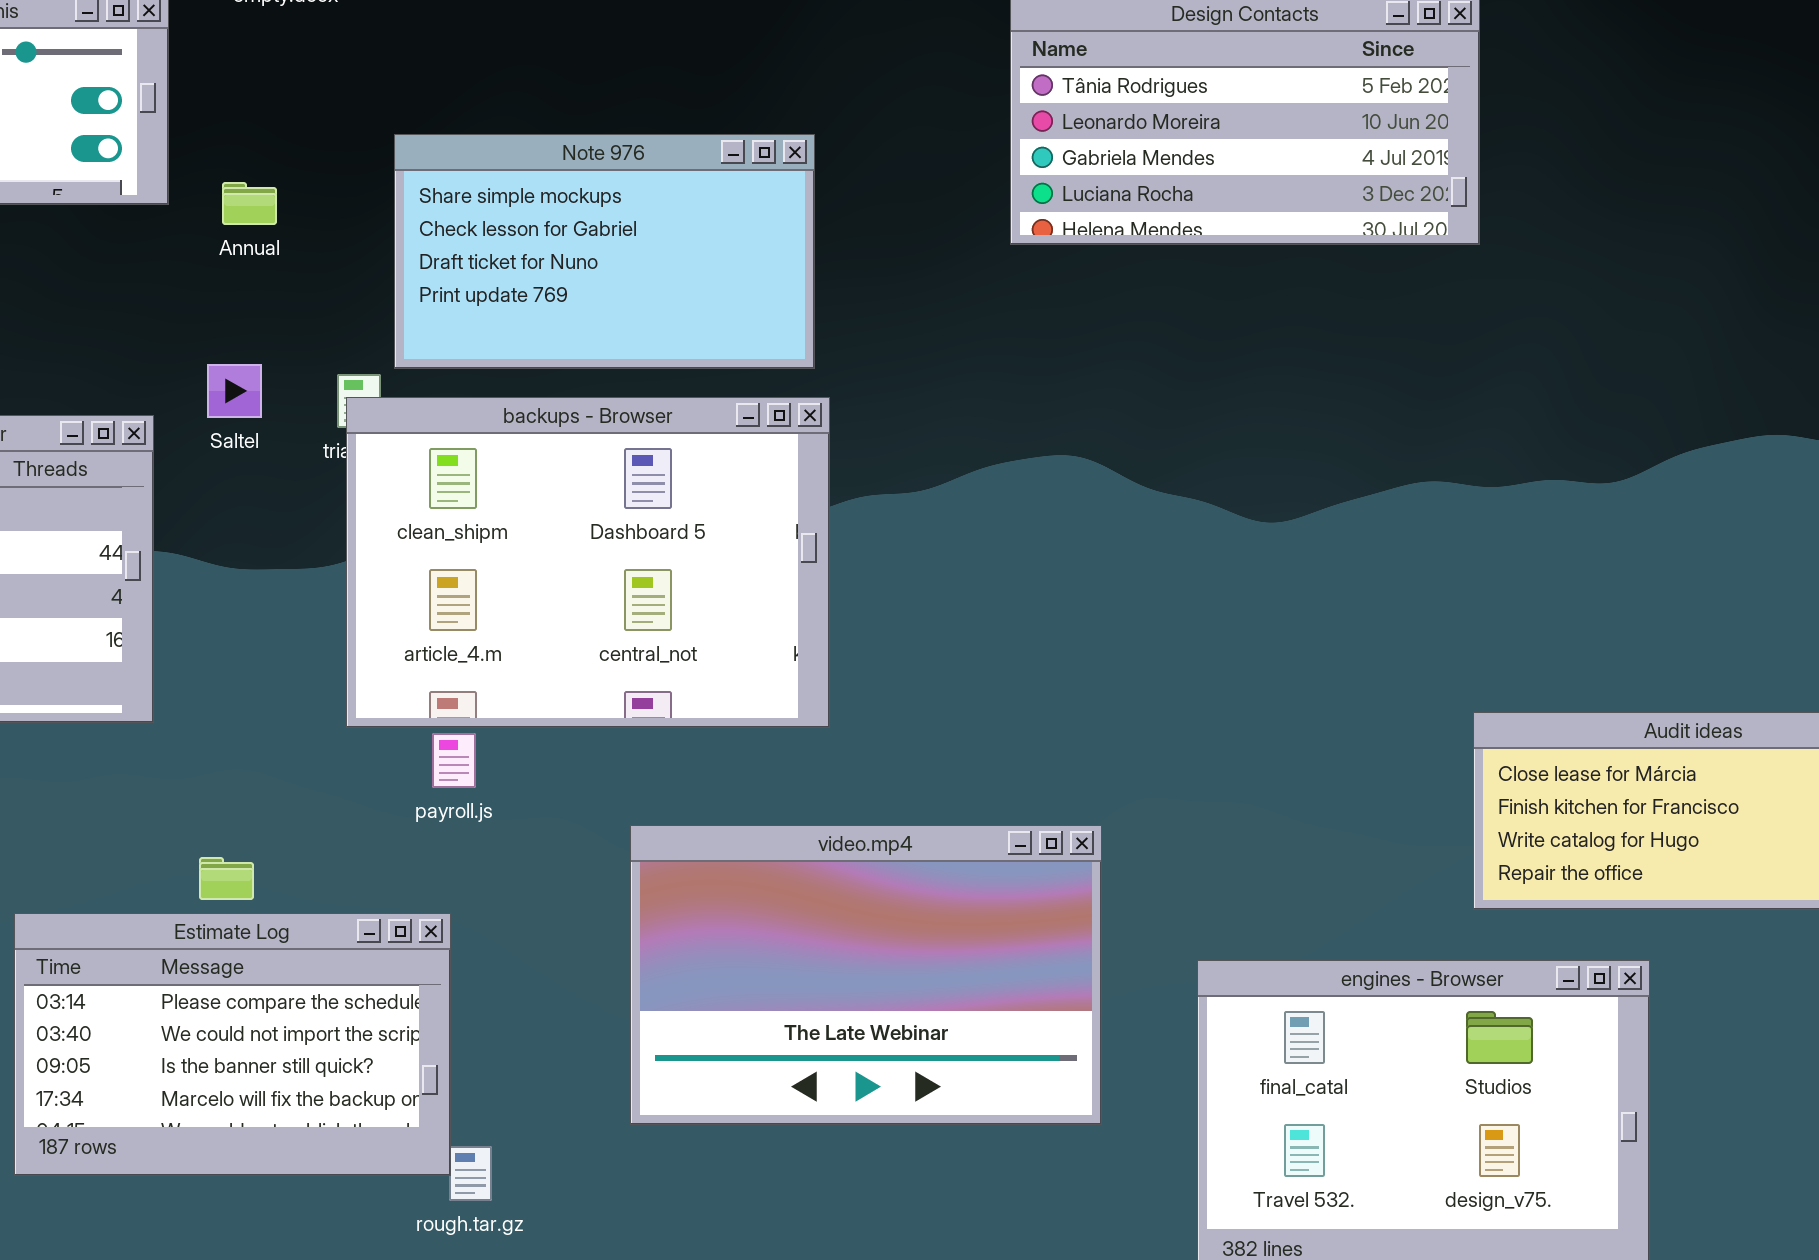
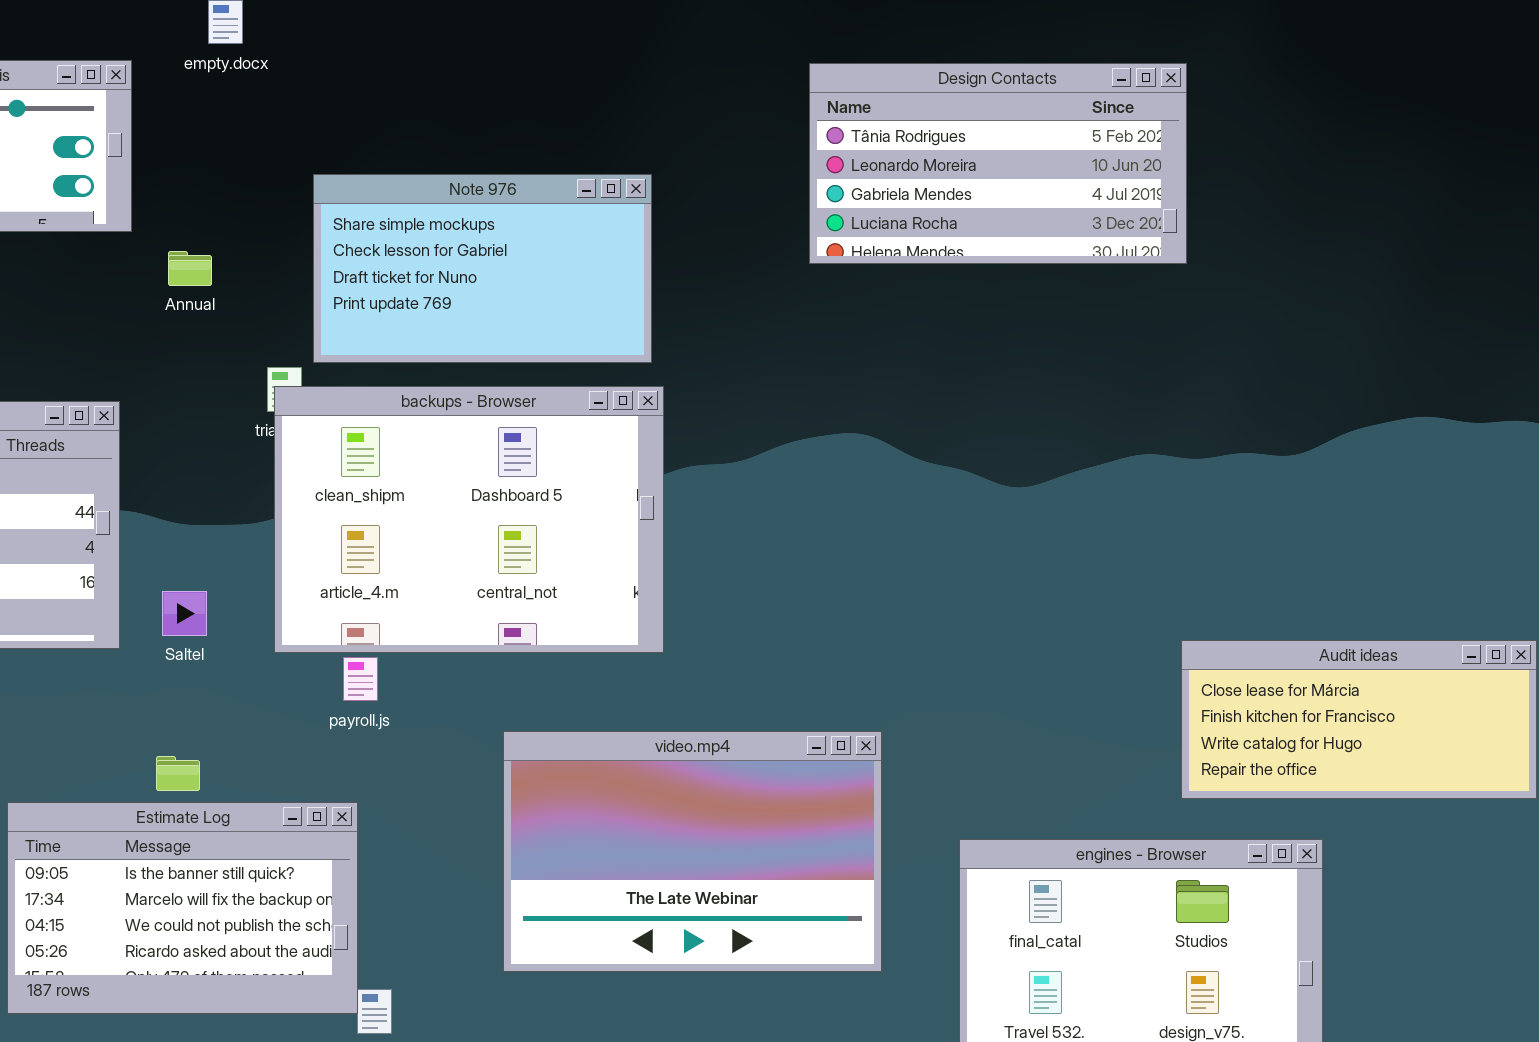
Annual: [222,182,277,225] -> [168,251,212,286], moved
Saltel: [207,364,262,418] -> [162,591,207,636], moved
Estimate Log: [14,913,451,1176] -> [7,802,358,1014], scrolled down 2 rows

